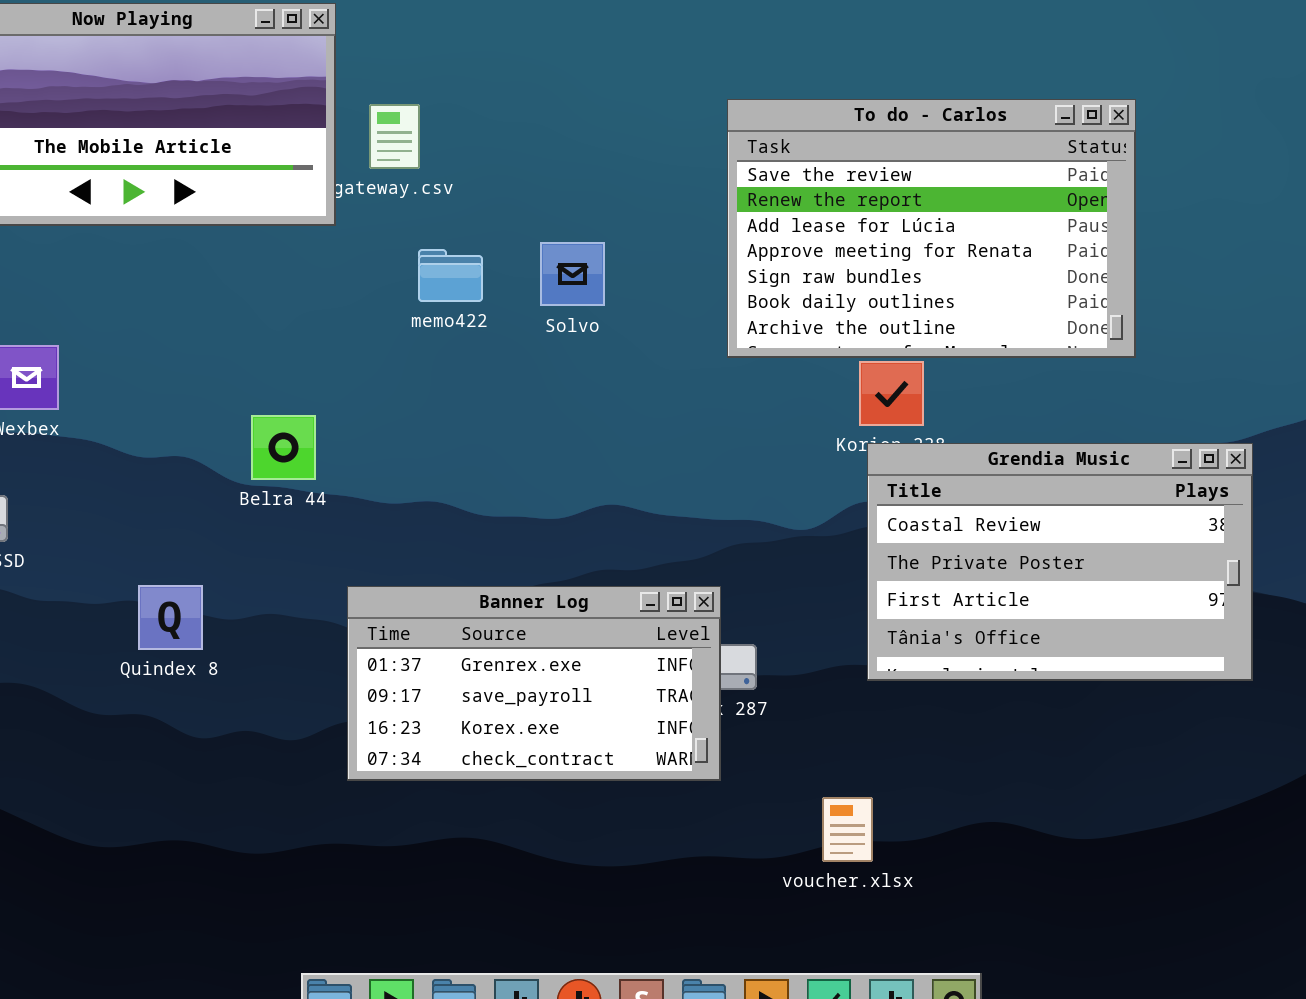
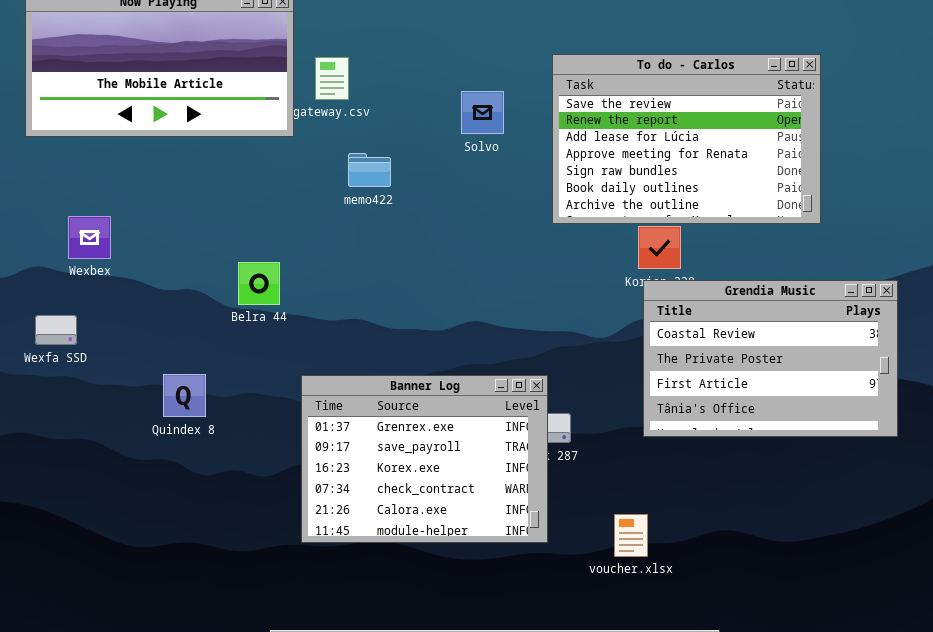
Solvo: [540,242,605,306] -> [461,91,504,134], moved
Banner Log: [347,586,721,781] -> [301,375,548,543], resized

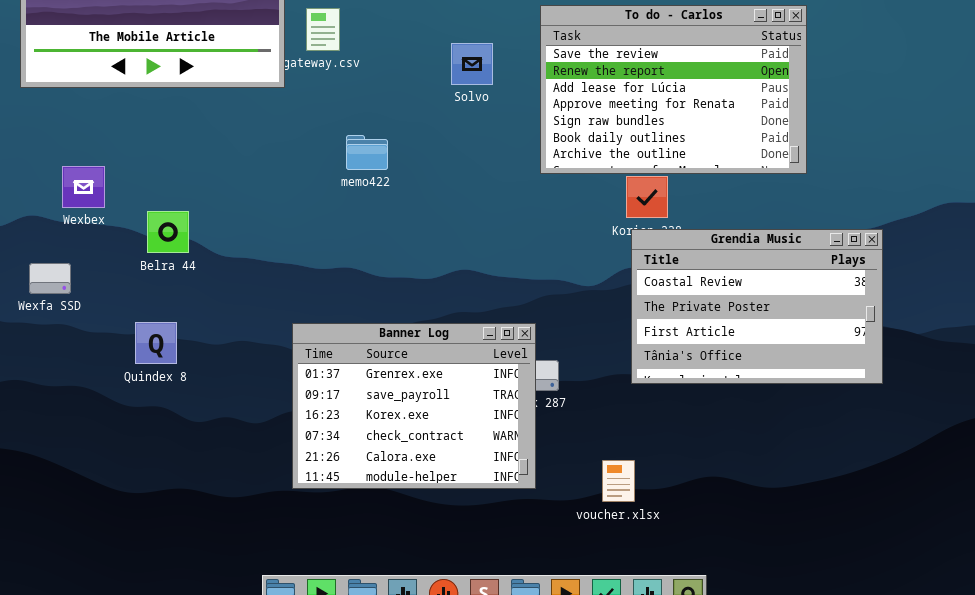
memo422: [348,153,391,187] -> [346,135,388,170], moved
Belra 44: [238,262,280,305] -> [147,211,189,253], moved
Quindex 8: [163,374,206,417] -> [135,322,177,364], moved

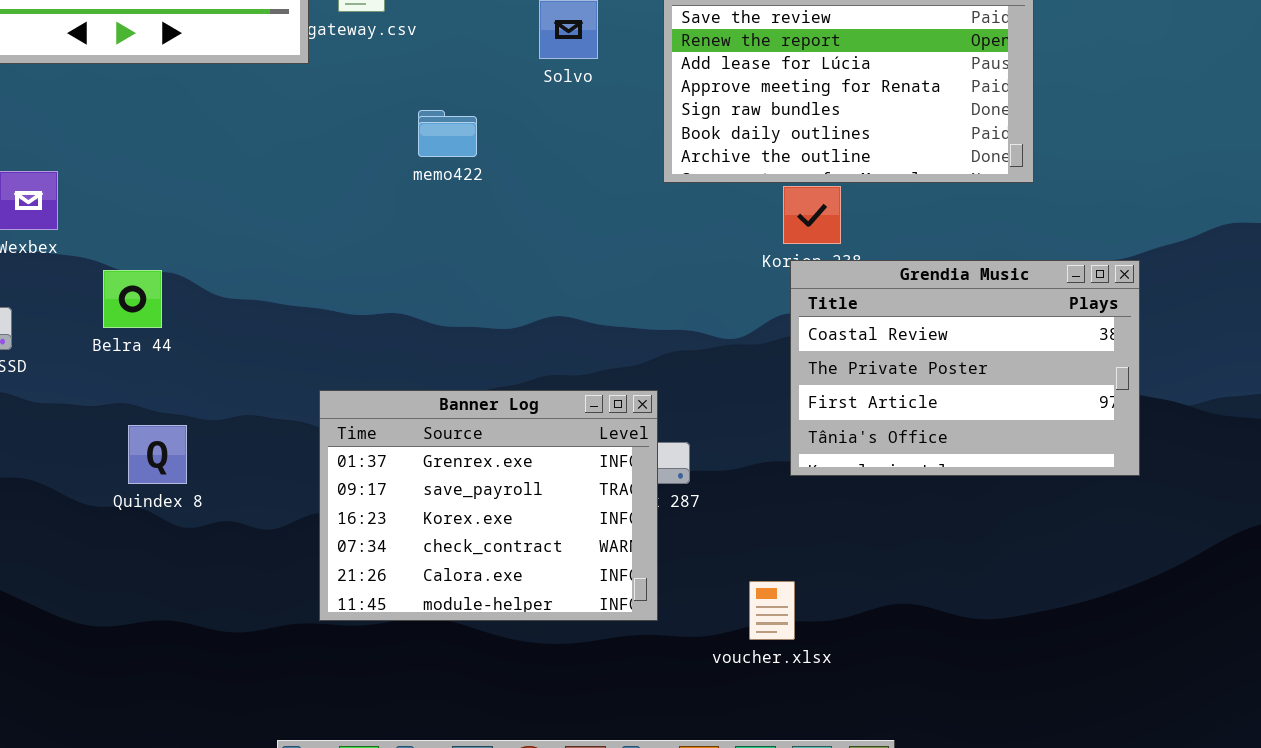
memo422: [346,135,388,170] -> [418,110,477,157], moved
Belra 44: [147,211,189,253] -> [103,270,162,328], moved
Quindex 8: [135,322,177,364] -> [128,425,187,484], moved

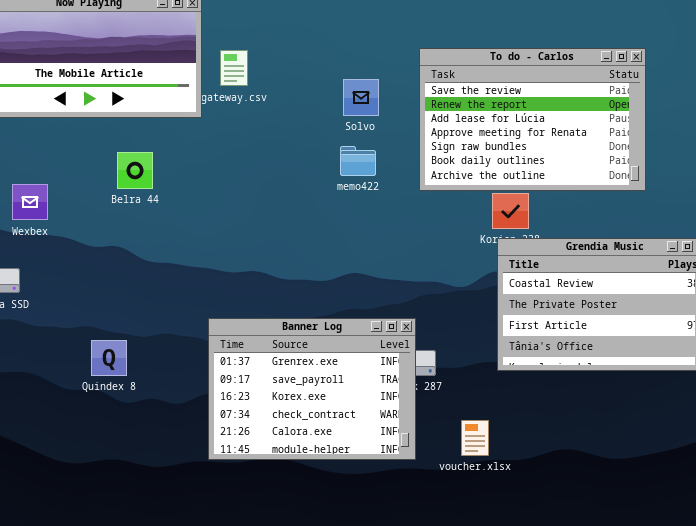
memo422: [418,110,477,157] -> [340,146,376,176], moved
Belra 44: [103,270,162,328] -> [117,152,153,189], moved
voucher.xlsx: [749,581,795,640] -> [461,420,489,456], moved

